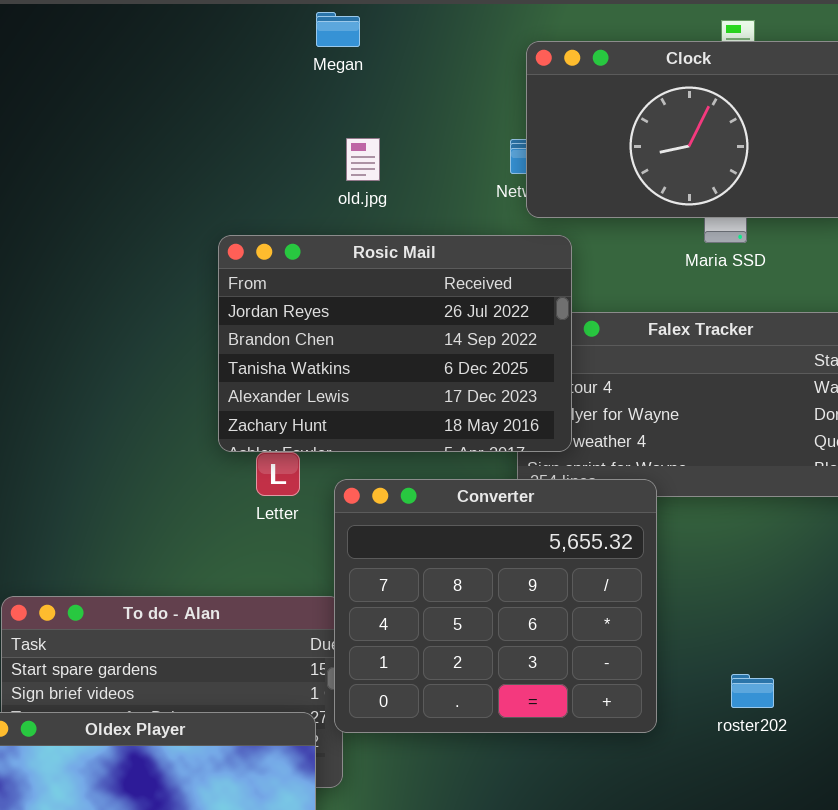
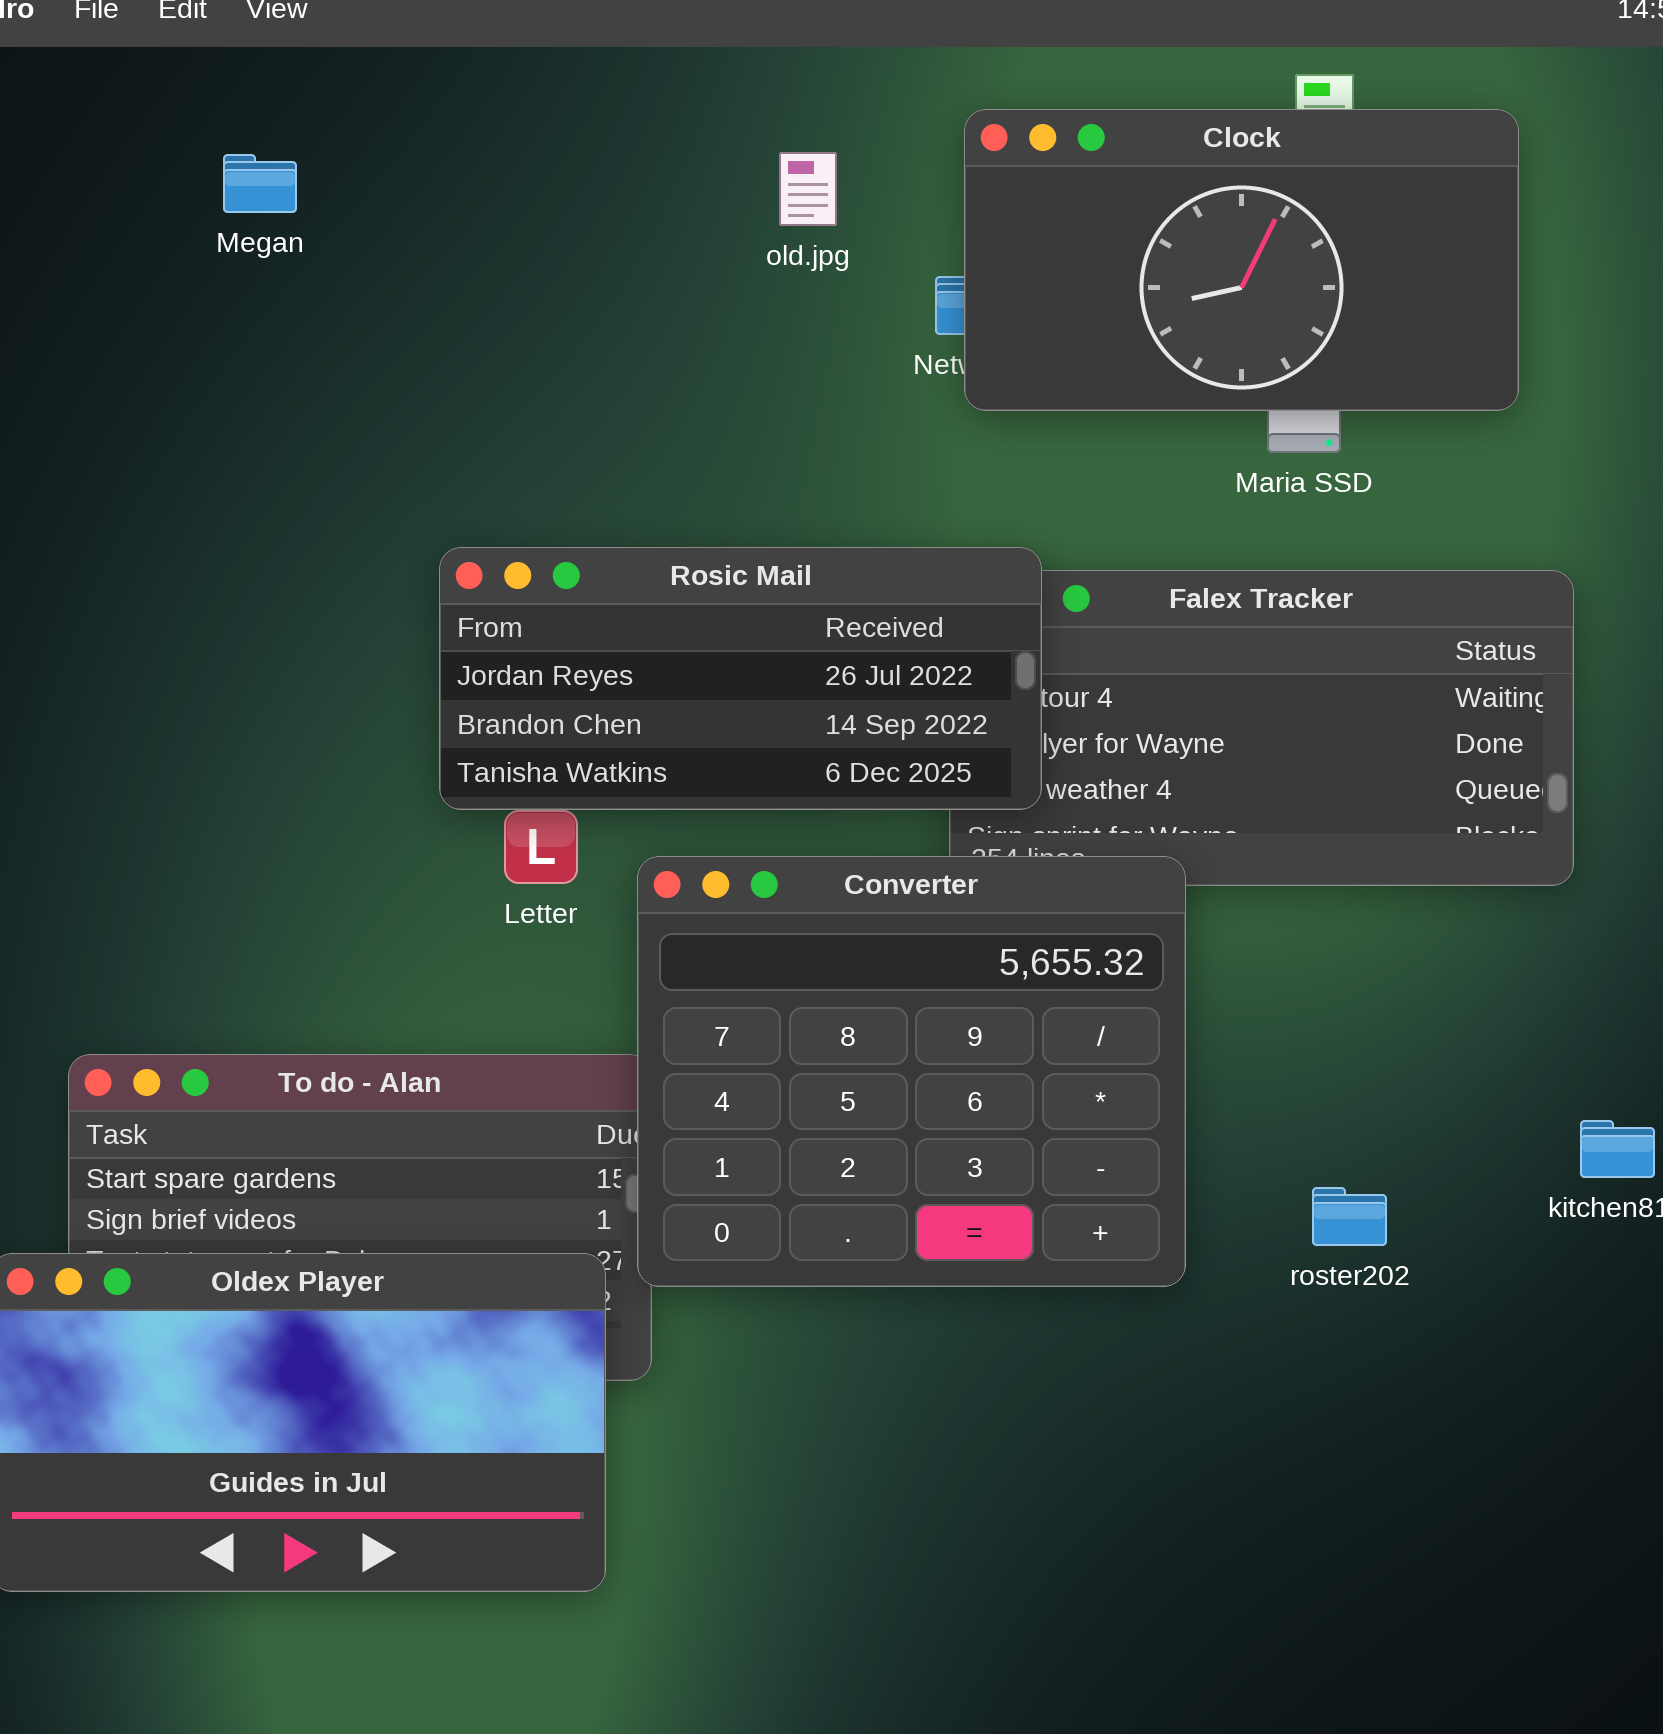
Megan: [316,12,360,47] -> [223,154,297,213], moved
old.jpg: [346,138,380,181] -> [779,152,837,226], moved
Rosic Mail: [218,235,572,452] -> [439,547,1042,810], resized

